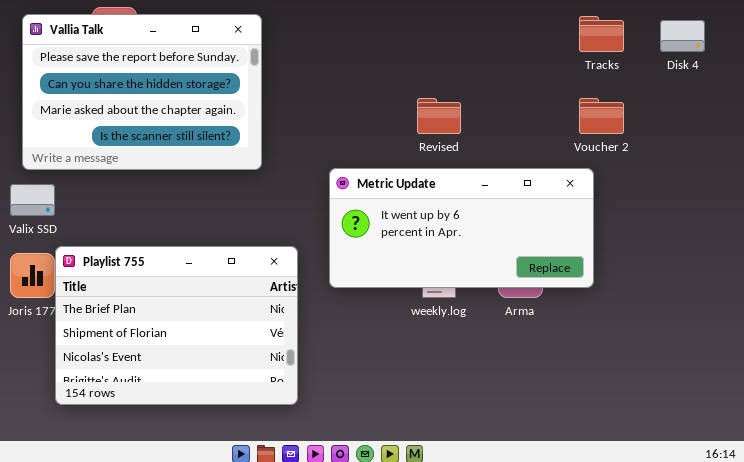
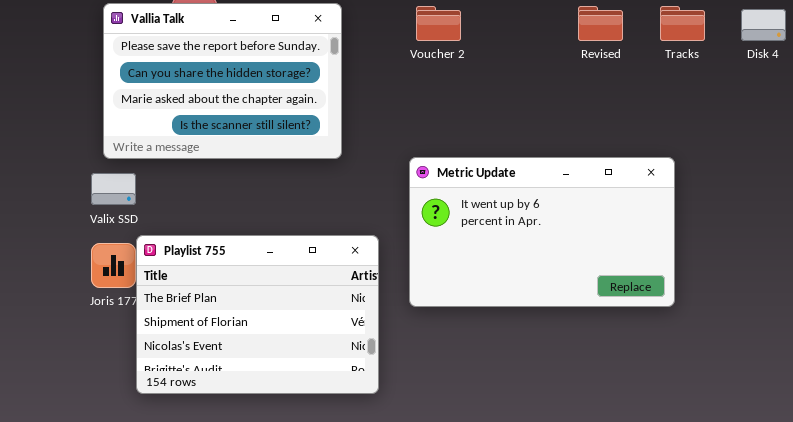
Revised: [417,98,461,134] -> [578,6,623,41], moved
Voucher 2: [579,98,624,134] -> [416,6,461,41], moved
Metric Update: [329,168,594,288] -> [409,157,675,307], resized

